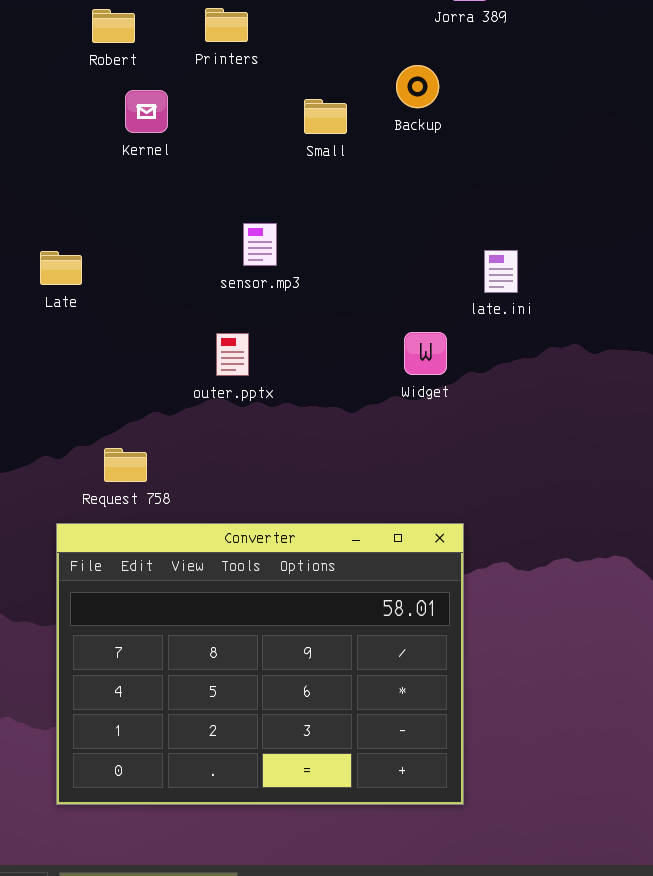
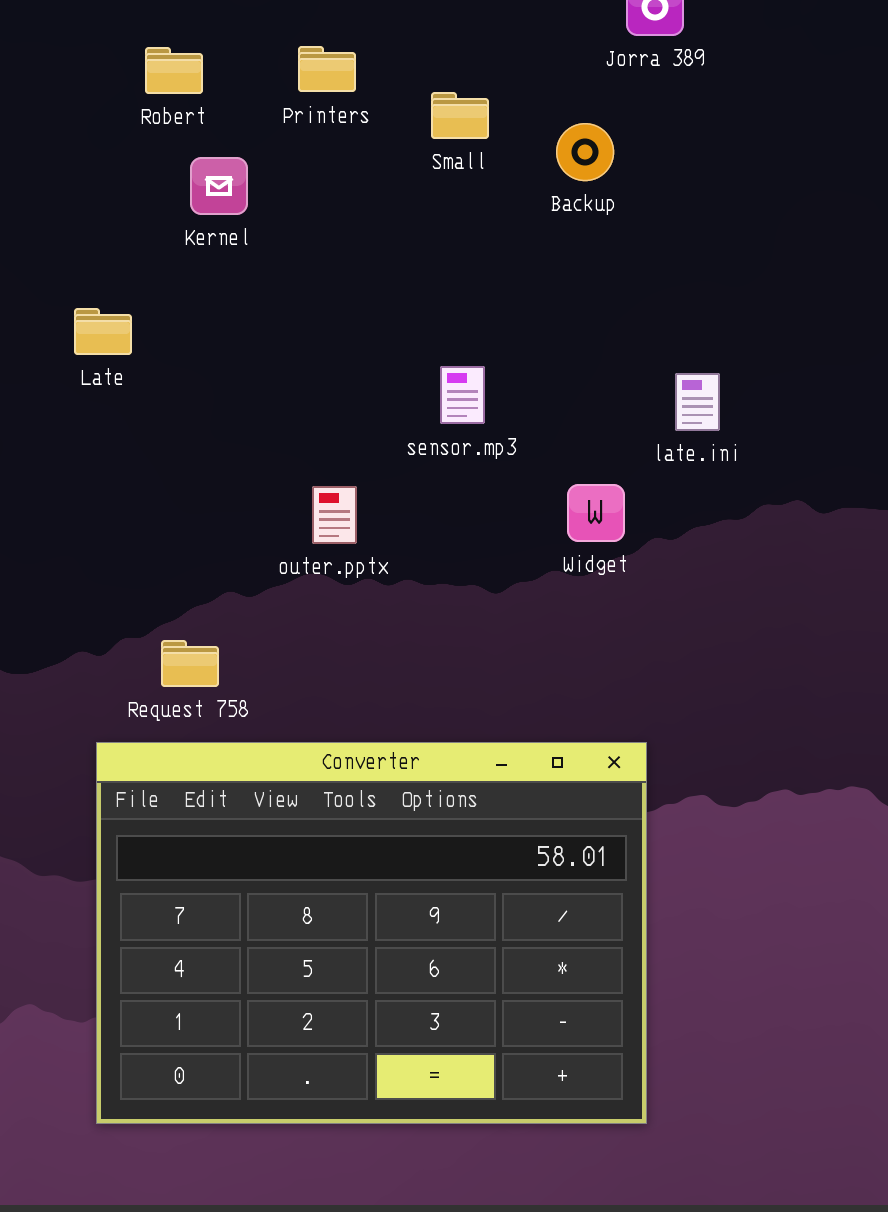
Small: [304,99,347,134] -> [431,92,489,139], moved
sensor.mp3: [243,223,277,266] -> [440,366,485,424], moved
Late: [40,251,82,285] -> [74,308,132,355], moved

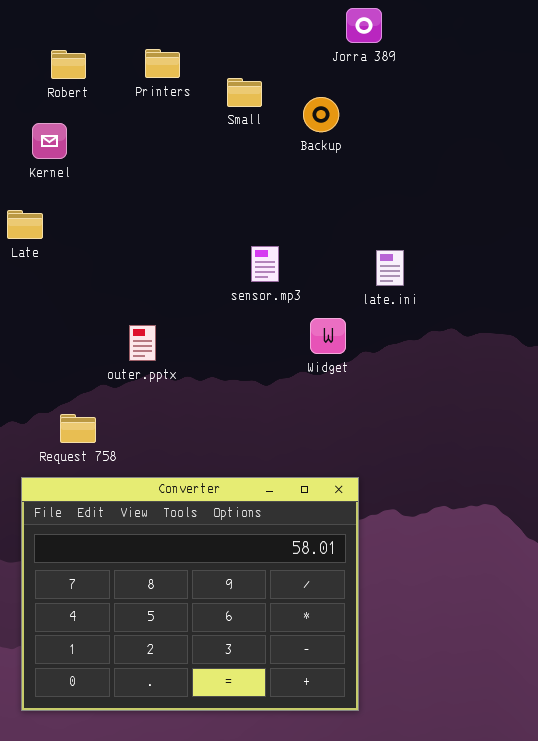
Kernel: [190,157,248,215] -> [32,123,67,159], moved
sensor.mp3: [440,366,485,424] -> [251,246,279,282], moved
outer.pptx: [312,486,357,544] -> [129,325,156,361], moved

